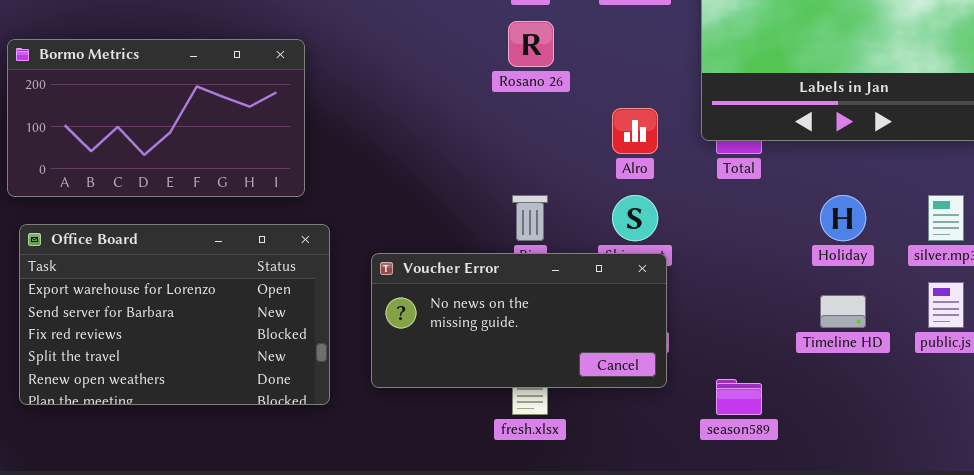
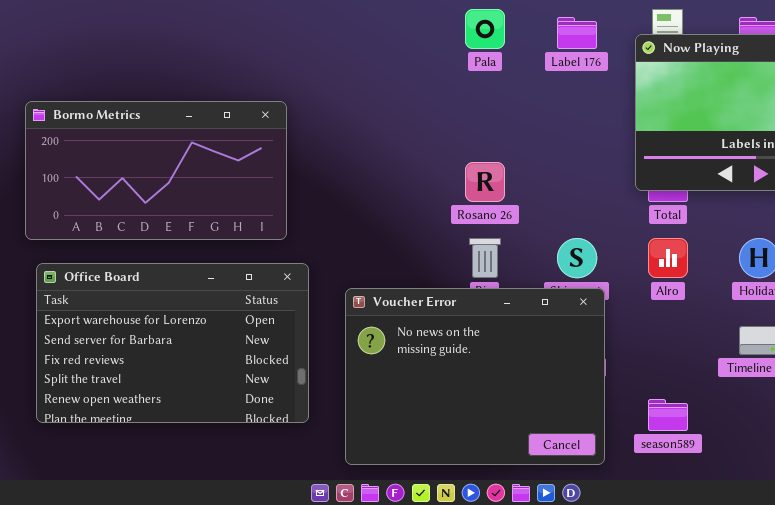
Rosano 26: [508,21,554,67] -> [465,162,505,202], moved
Alro: [612,108,658,154] -> [648,238,688,278], moved
Voucher Error: [371,253,667,388] -> [345,288,605,465], resized

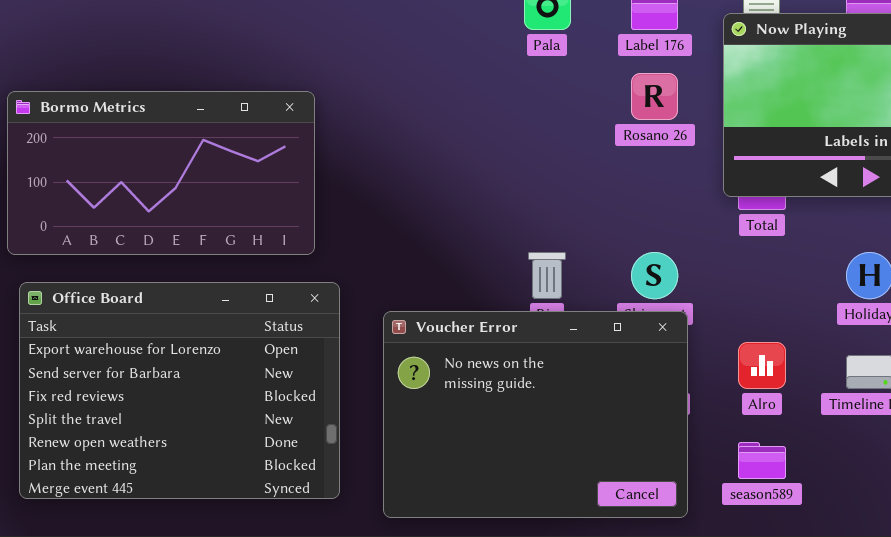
Rosano 26: [465,162,505,202] -> [631,73,678,120], moved
Alro: [648,238,688,278] -> [738,342,786,389], moved
Office Board: [36,263,309,423] -> [19,282,340,499], resized

